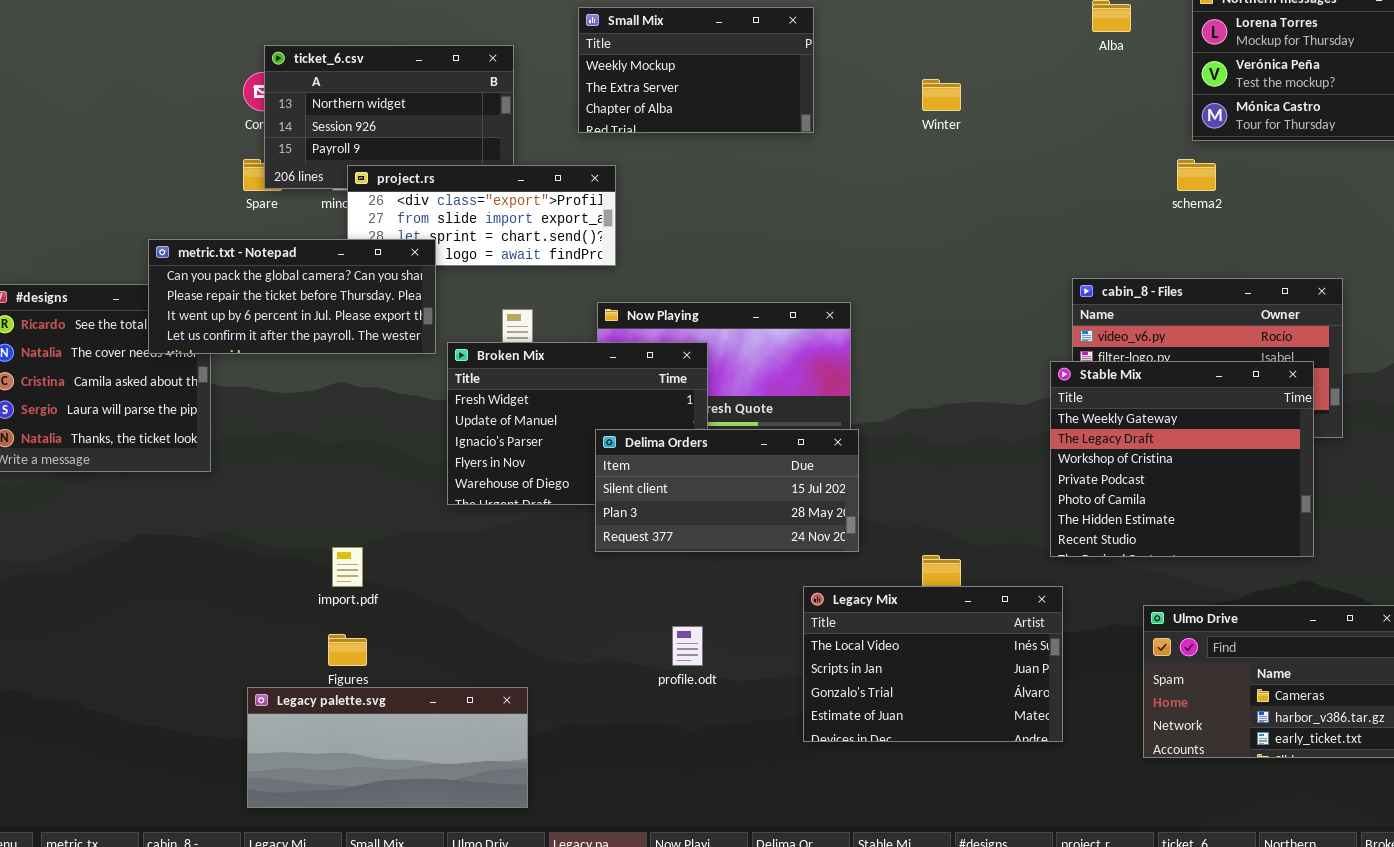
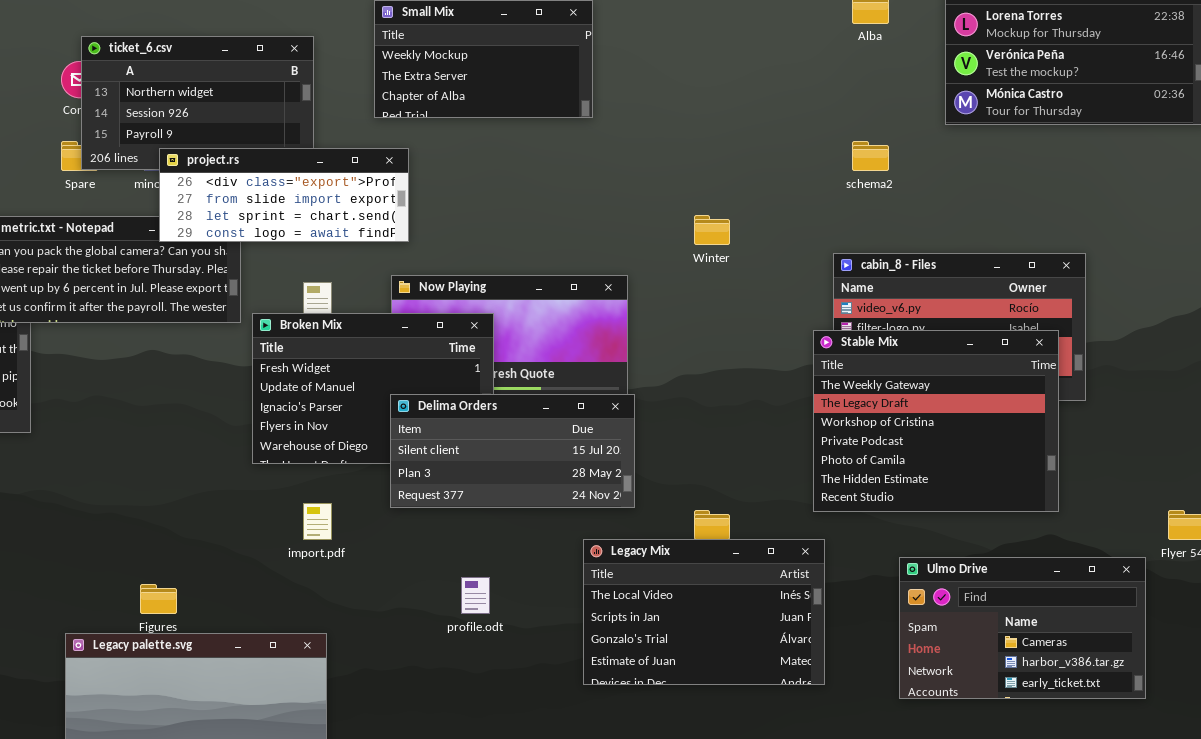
Winter: [922,79,961,111] -> [694,215,730,245], moved
schema2: [1177,159,1216,191] -> [852,141,889,171], moved
project.rs: [347,165,616,266] -> [159,148,409,242], raised
import.pdf: [332,547,363,587] -> [303,503,332,540], moved

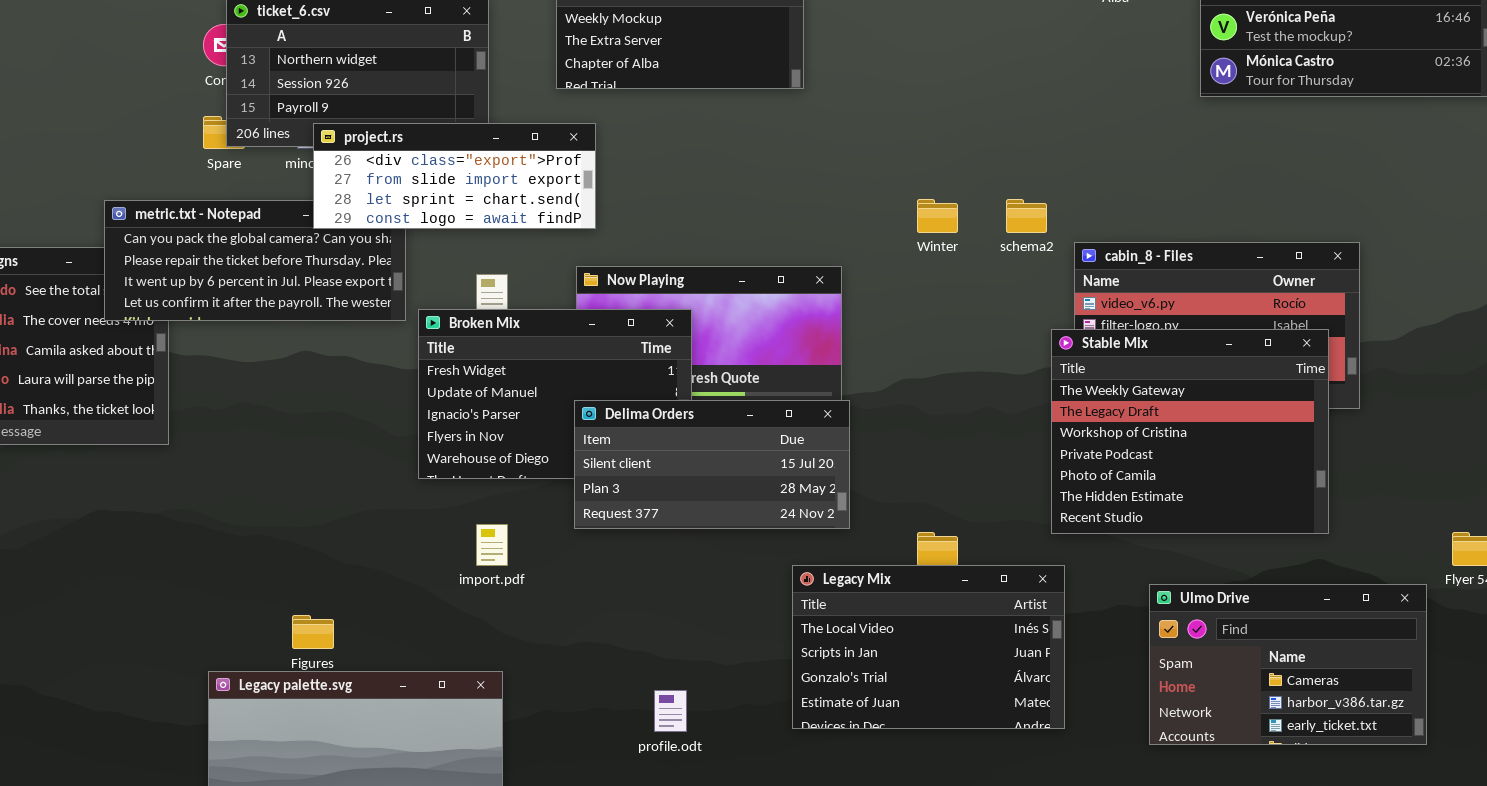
schema2: [852,141,889,171] -> [1006,199,1047,233], moved
profile.odt: [461,577,490,614] -> [654,690,687,732], moved

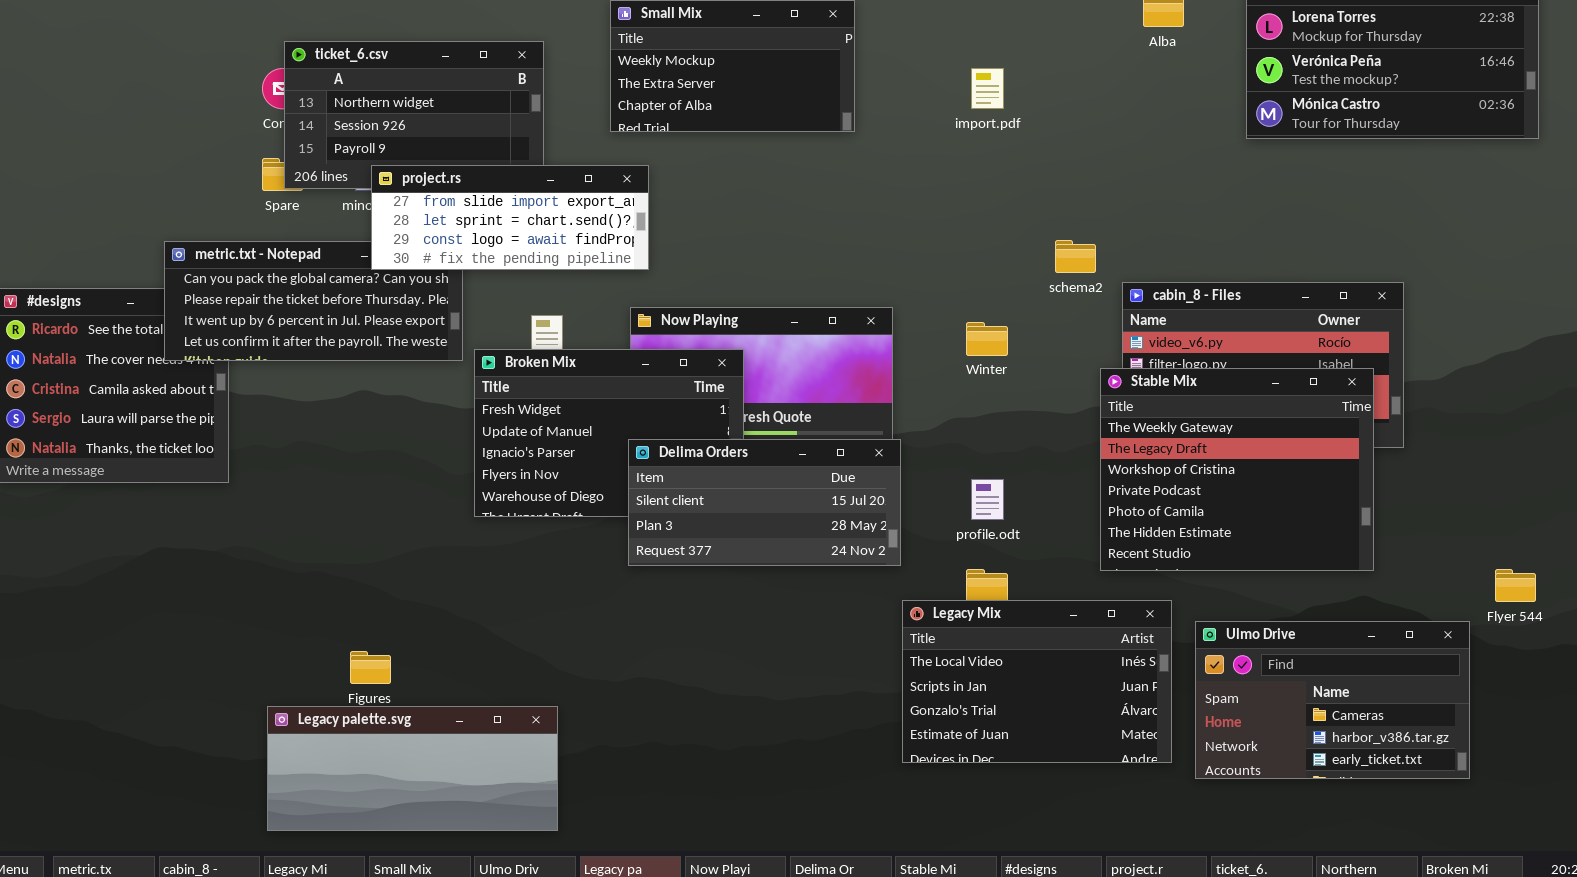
project.rs: [313,123,596,229] -> [371,165,649,270], scrolled down 1 row
Winter: [917,199,958,233] -> [966,322,1008,356], moved
import.pdf: [476,524,508,566] -> [971,68,1004,109], moved
Legacy Mix: [792,565,1065,729] -> [902,600,1172,763], moved
profile.odt: [654,690,687,732] -> [971,479,1004,520], moved

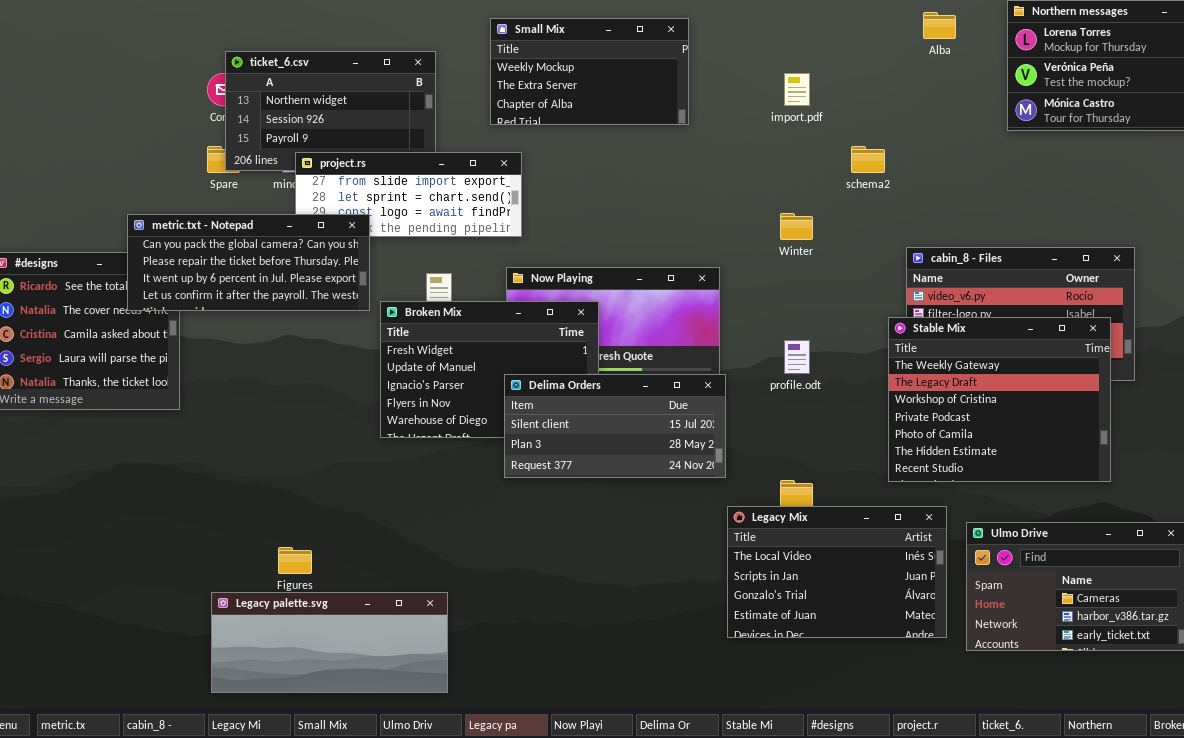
schema2: [1055,240,1096,273] -> [851,146,885,173], moved
metric.txt - Notepad: [164,241,463,361] -> [127,214,370,311], raised
Winter: [966,322,1008,356] -> [780,213,813,240], moved
profile.odt: [971,479,1004,520] -> [784,340,810,374], moved

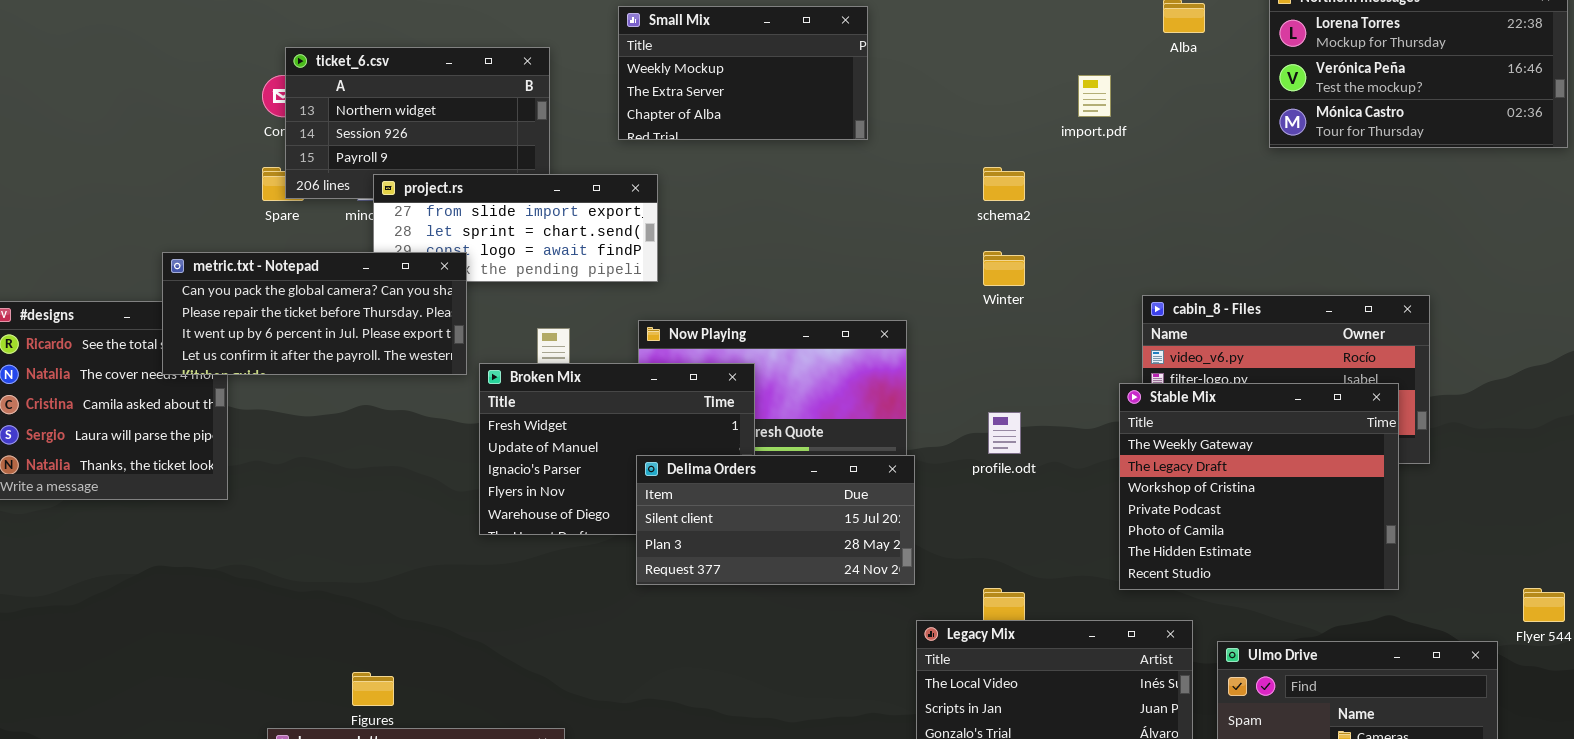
import.pdf: [784,73,810,106] -> [1078,75,1111,117], moved
schema2: [851,146,885,173] -> [983,167,1025,201], moved

